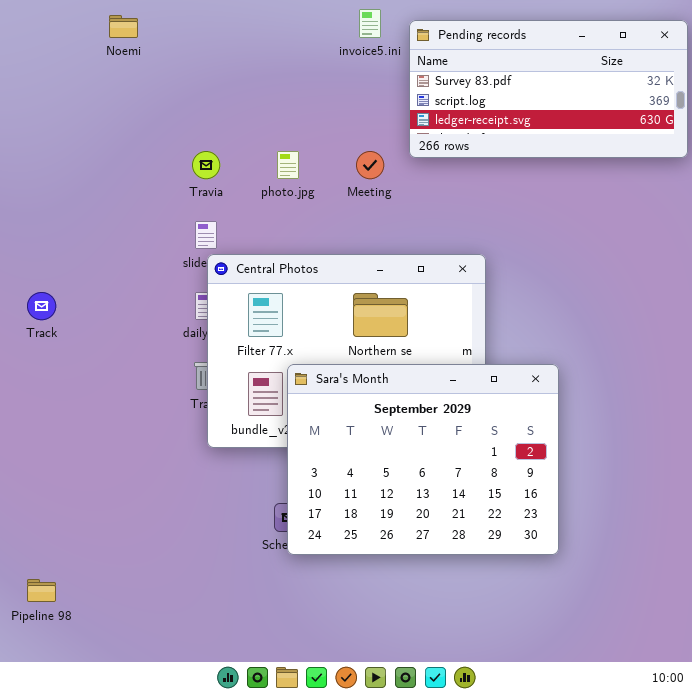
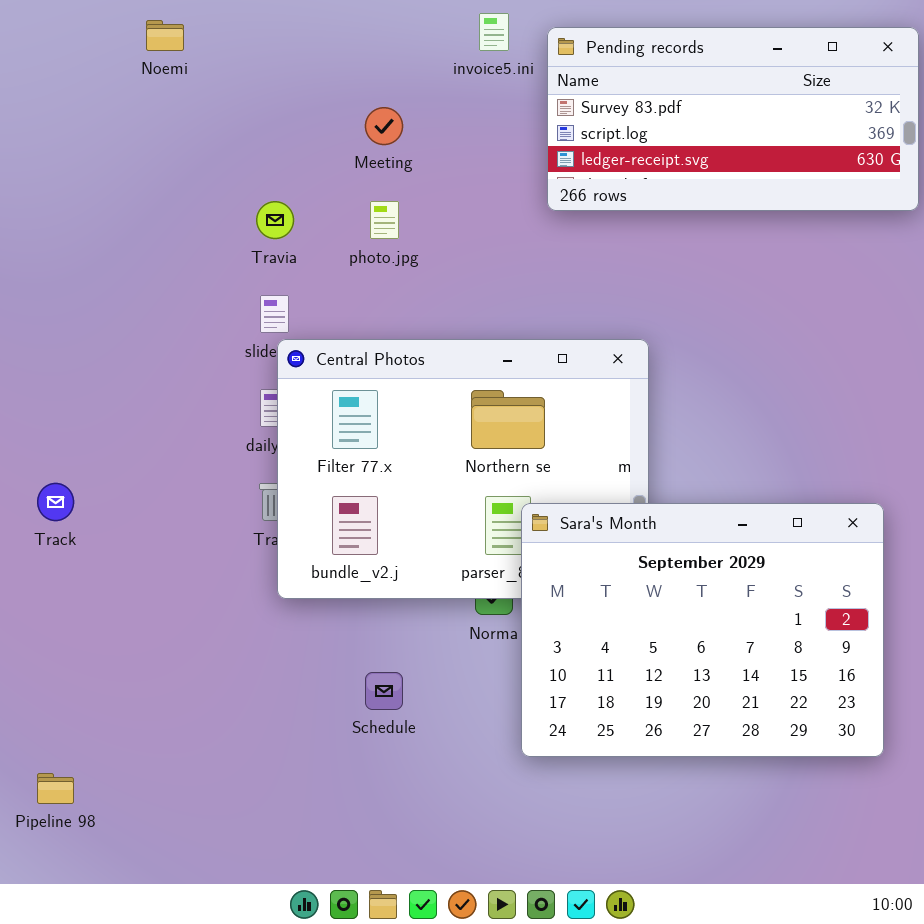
Meeting: [356,151,384,179] -> [365,107,403,145], moved
Track: [27,292,56,320] -> [37,483,74,521], moved
Sara's Month: [287,364,559,555] -> [521,503,884,757], moved

